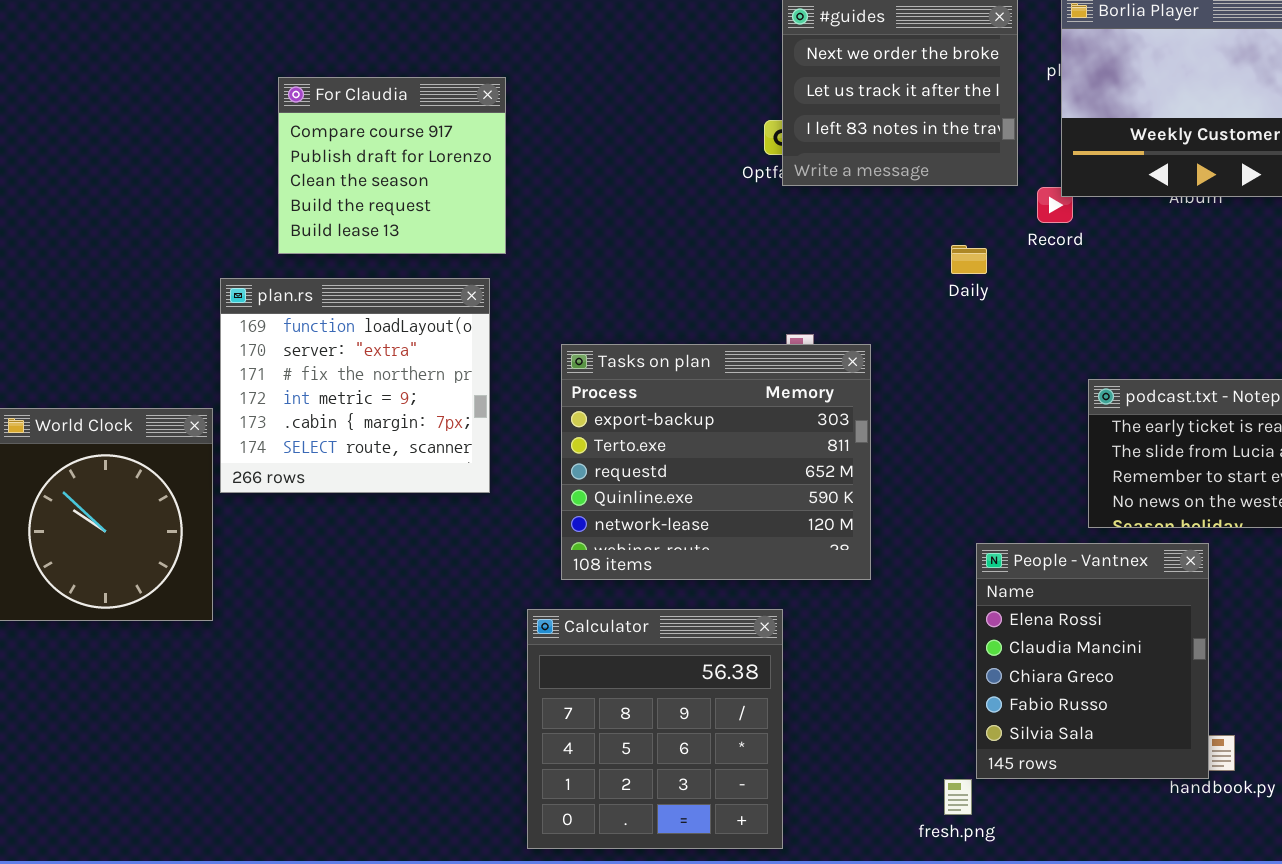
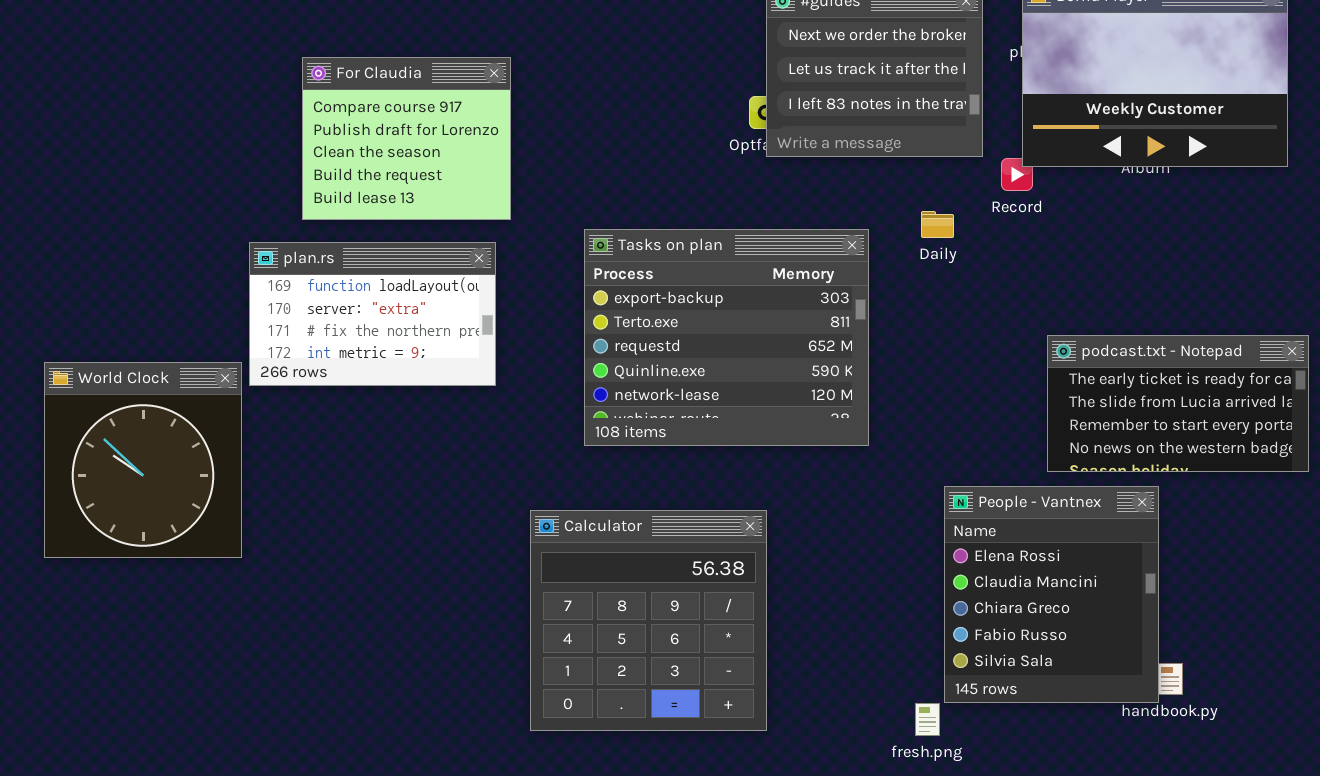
plan.rs: [220,278,490,493] -> [249,242,496,386], resized
Tasks on plan: [561,344,871,580] -> [584,229,869,446], moved
Calculator: [527,609,783,849] -> [530,510,767,731], moved

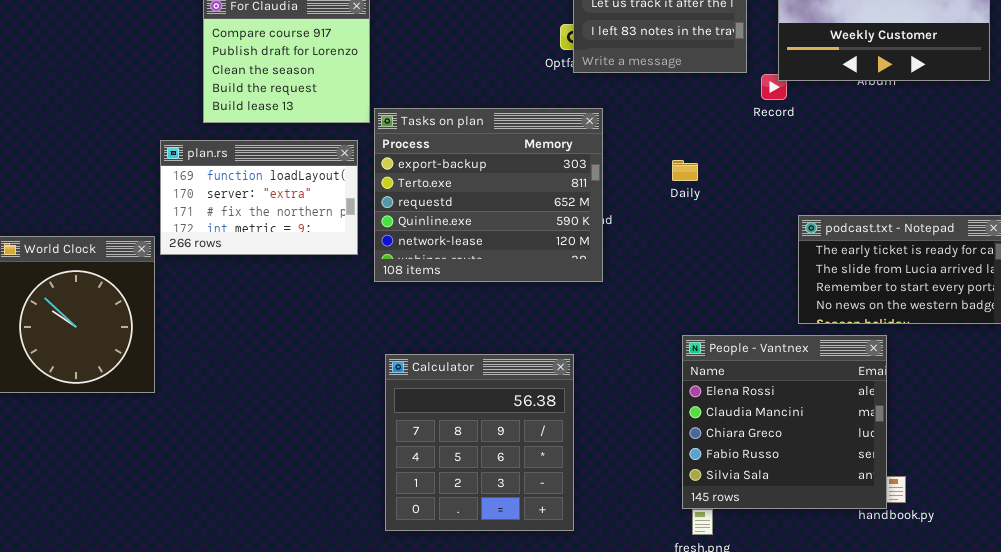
Daily: [921,211,954,238] -> [672,160,698,181], moved
Tasks on plan: [584,229,869,446] -> [374,108,603,282], moved
People - Vantnex: [944,486,1159,703] -> [682,335,887,509], resized

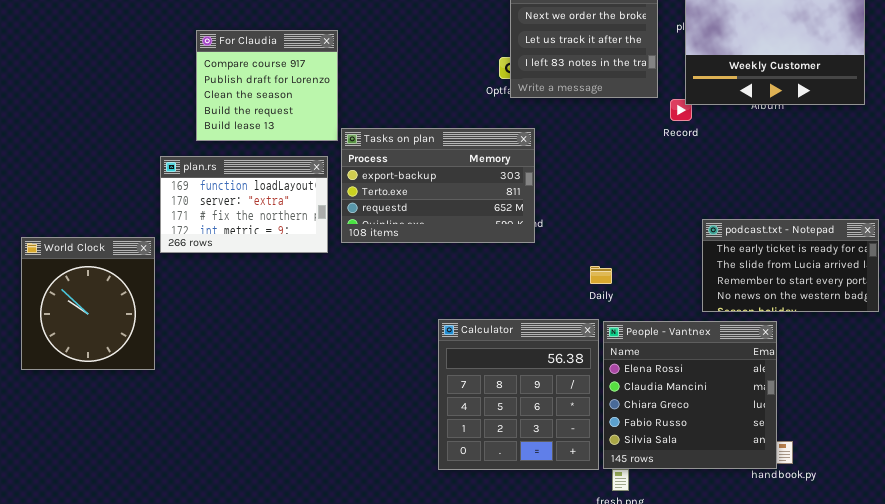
Tasks on plan: [374,108,603,282] -> [341,128,535,243], resized
Daily: [672,160,698,181] -> [590,266,612,284], moved
Calculator: [385,354,574,531] -> [438,319,599,470], moved

